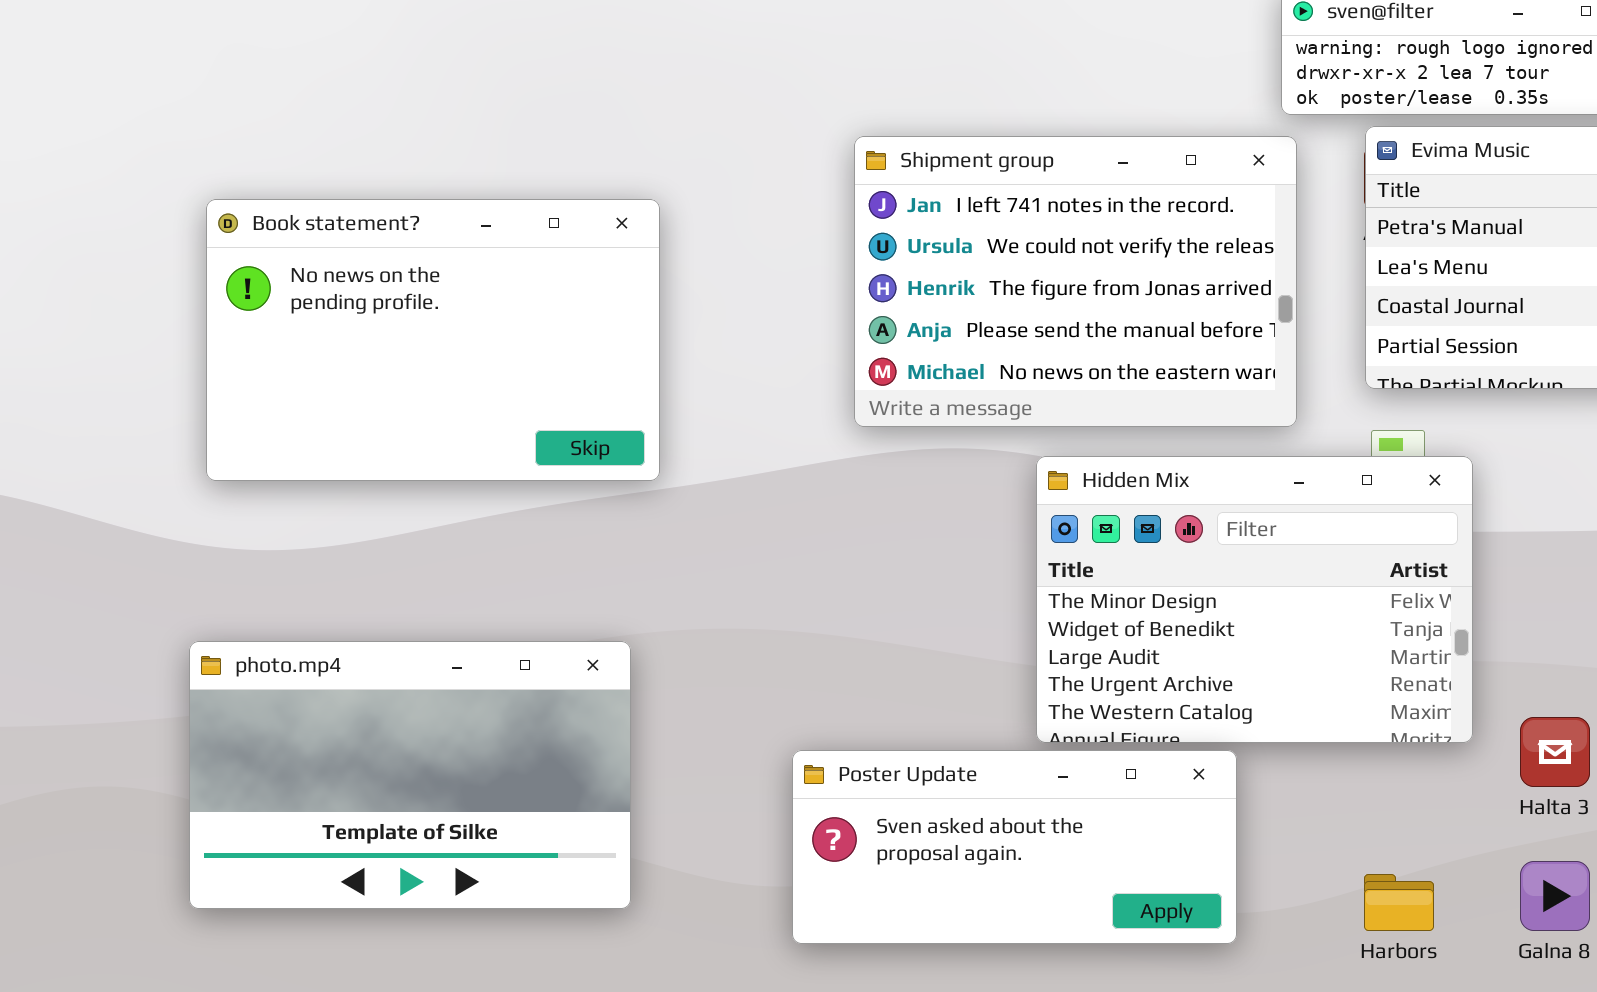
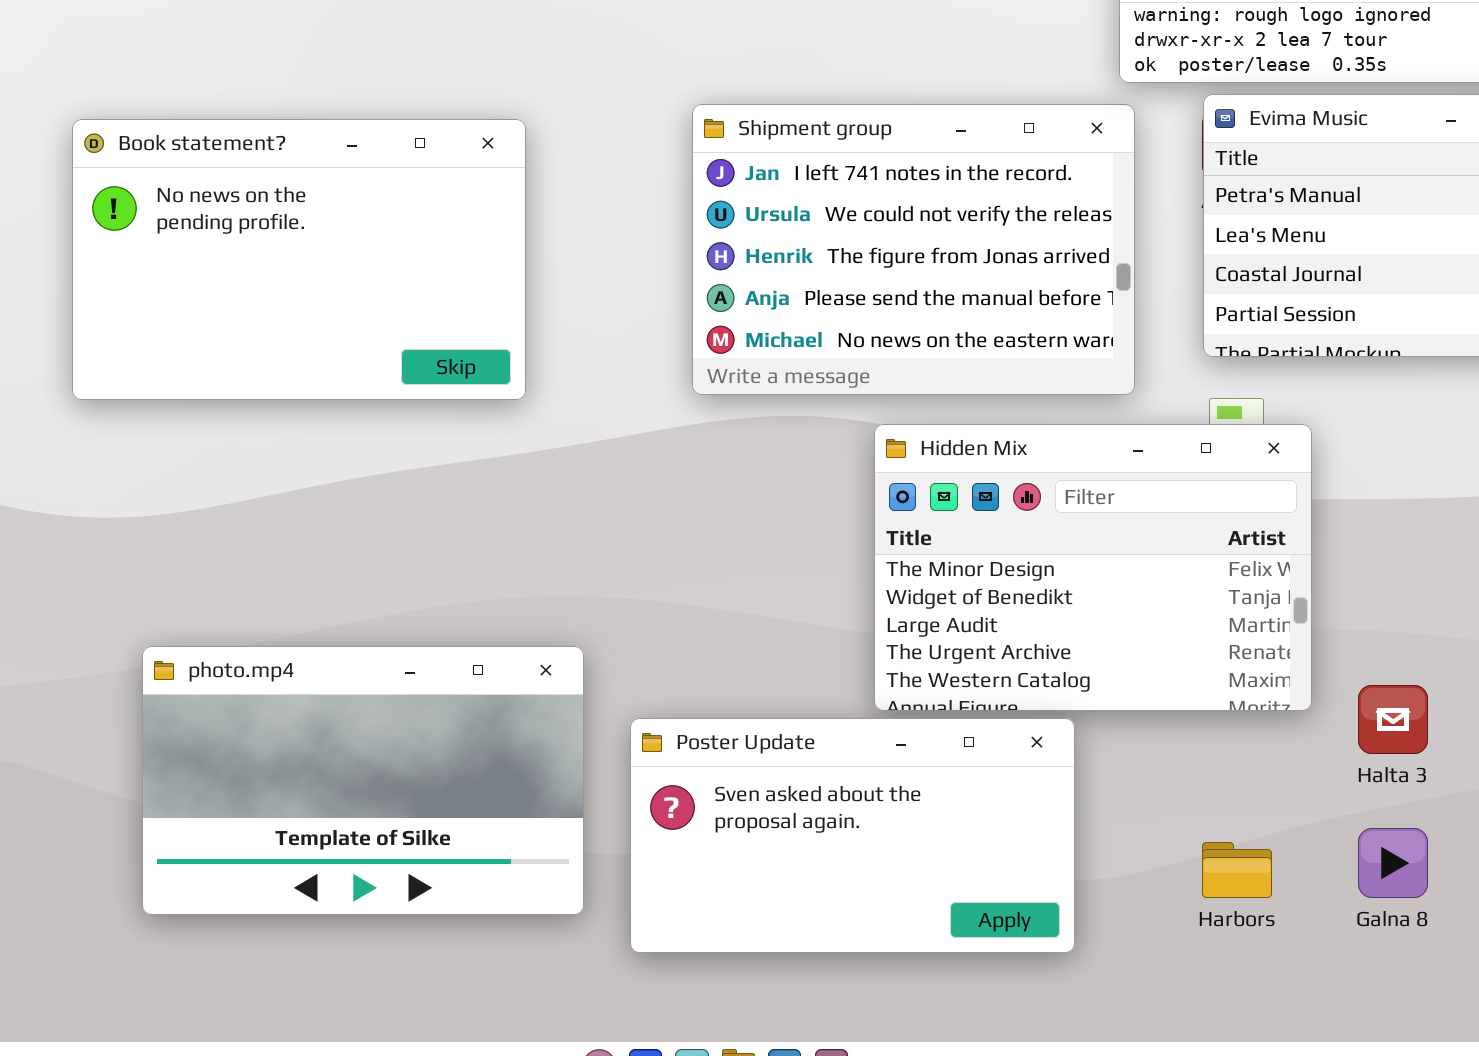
Book statement?: [206,199,660,481] -> [72,119,526,400], moved
photo.mp4: [189,641,631,909] -> [142,646,584,915], moved
Poster Update: [792,750,1237,944] -> [630,718,1075,953], resized

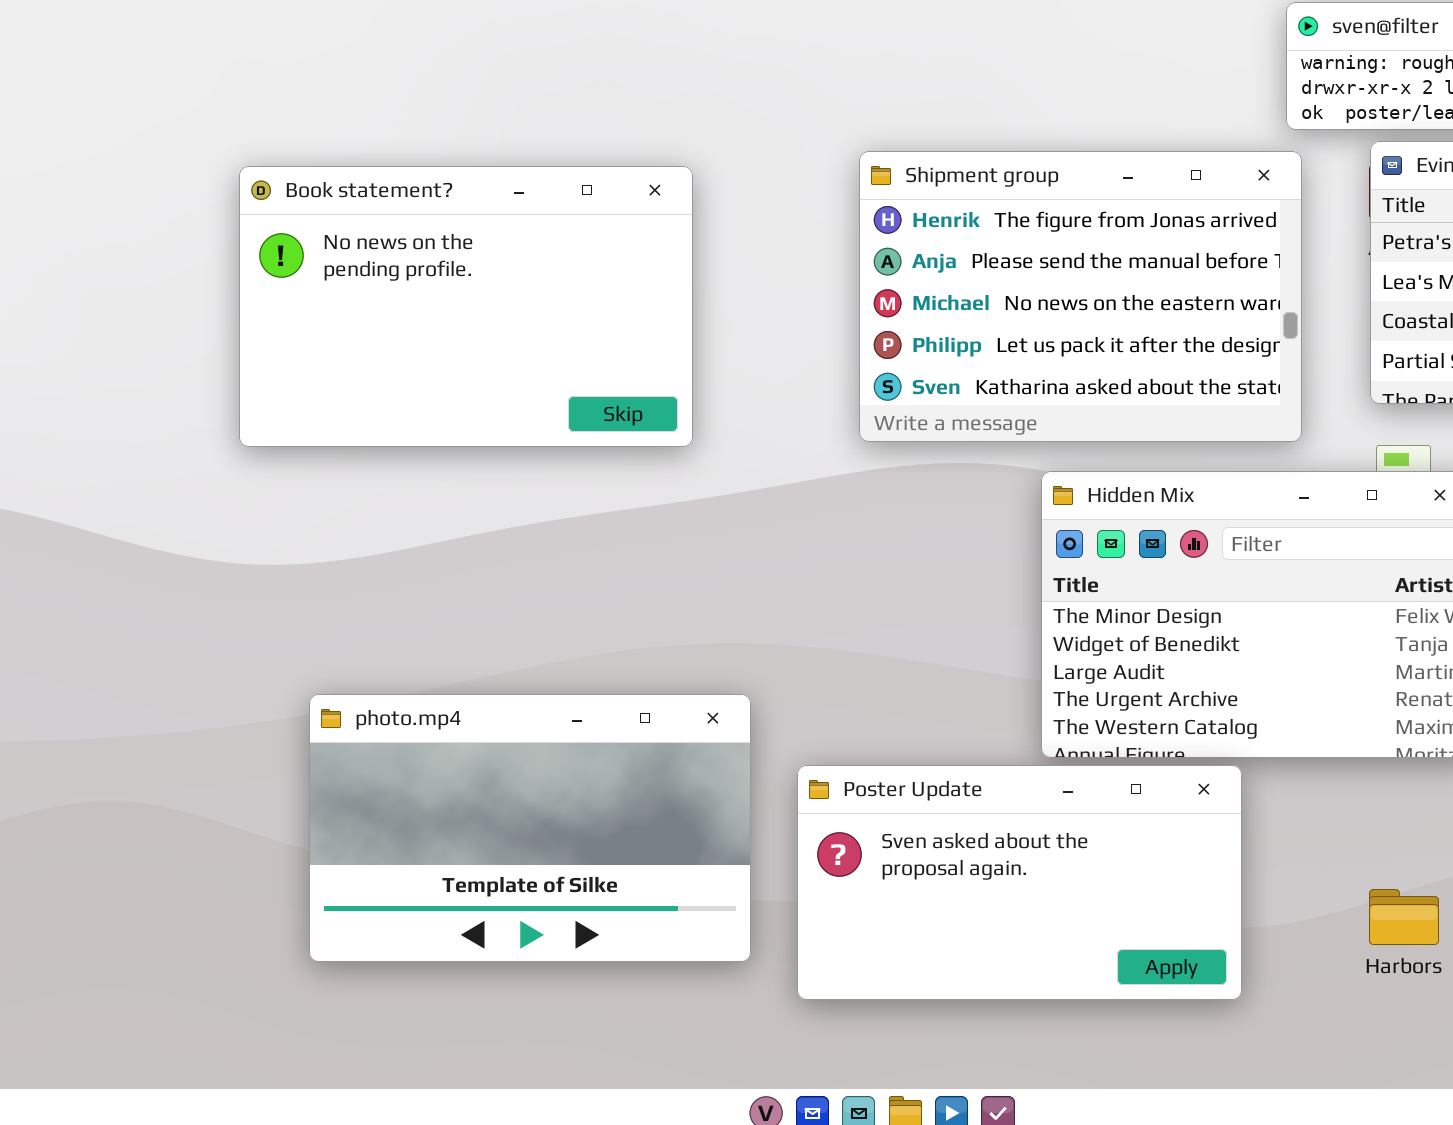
Shipment group: [692,104,1135,395] -> [859,151,1302,442], scrolled down 2 rows

